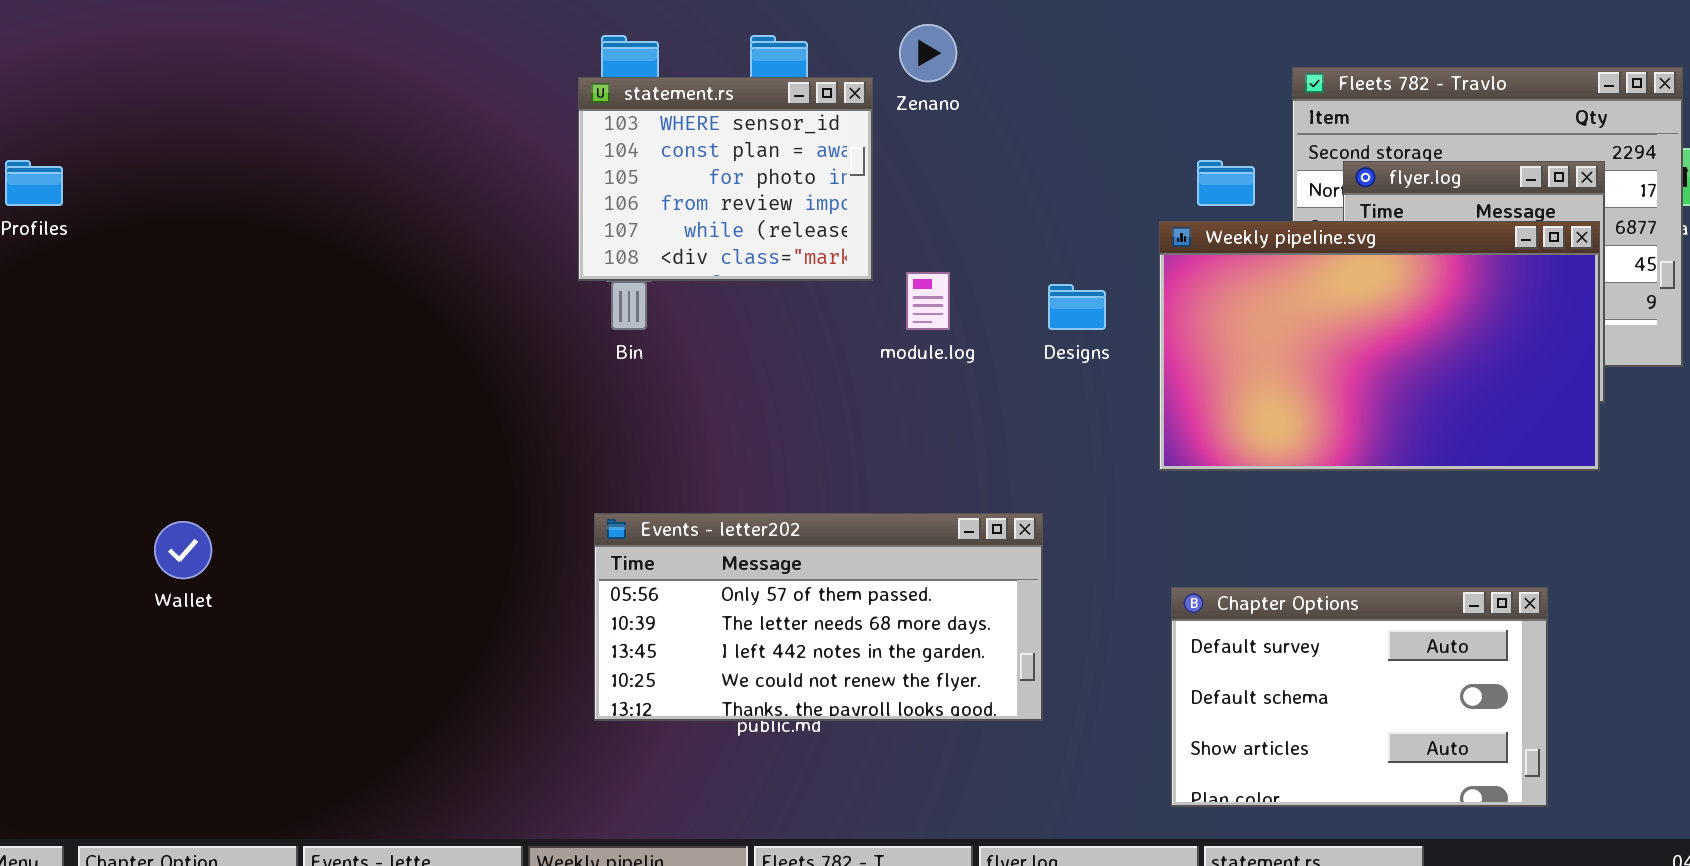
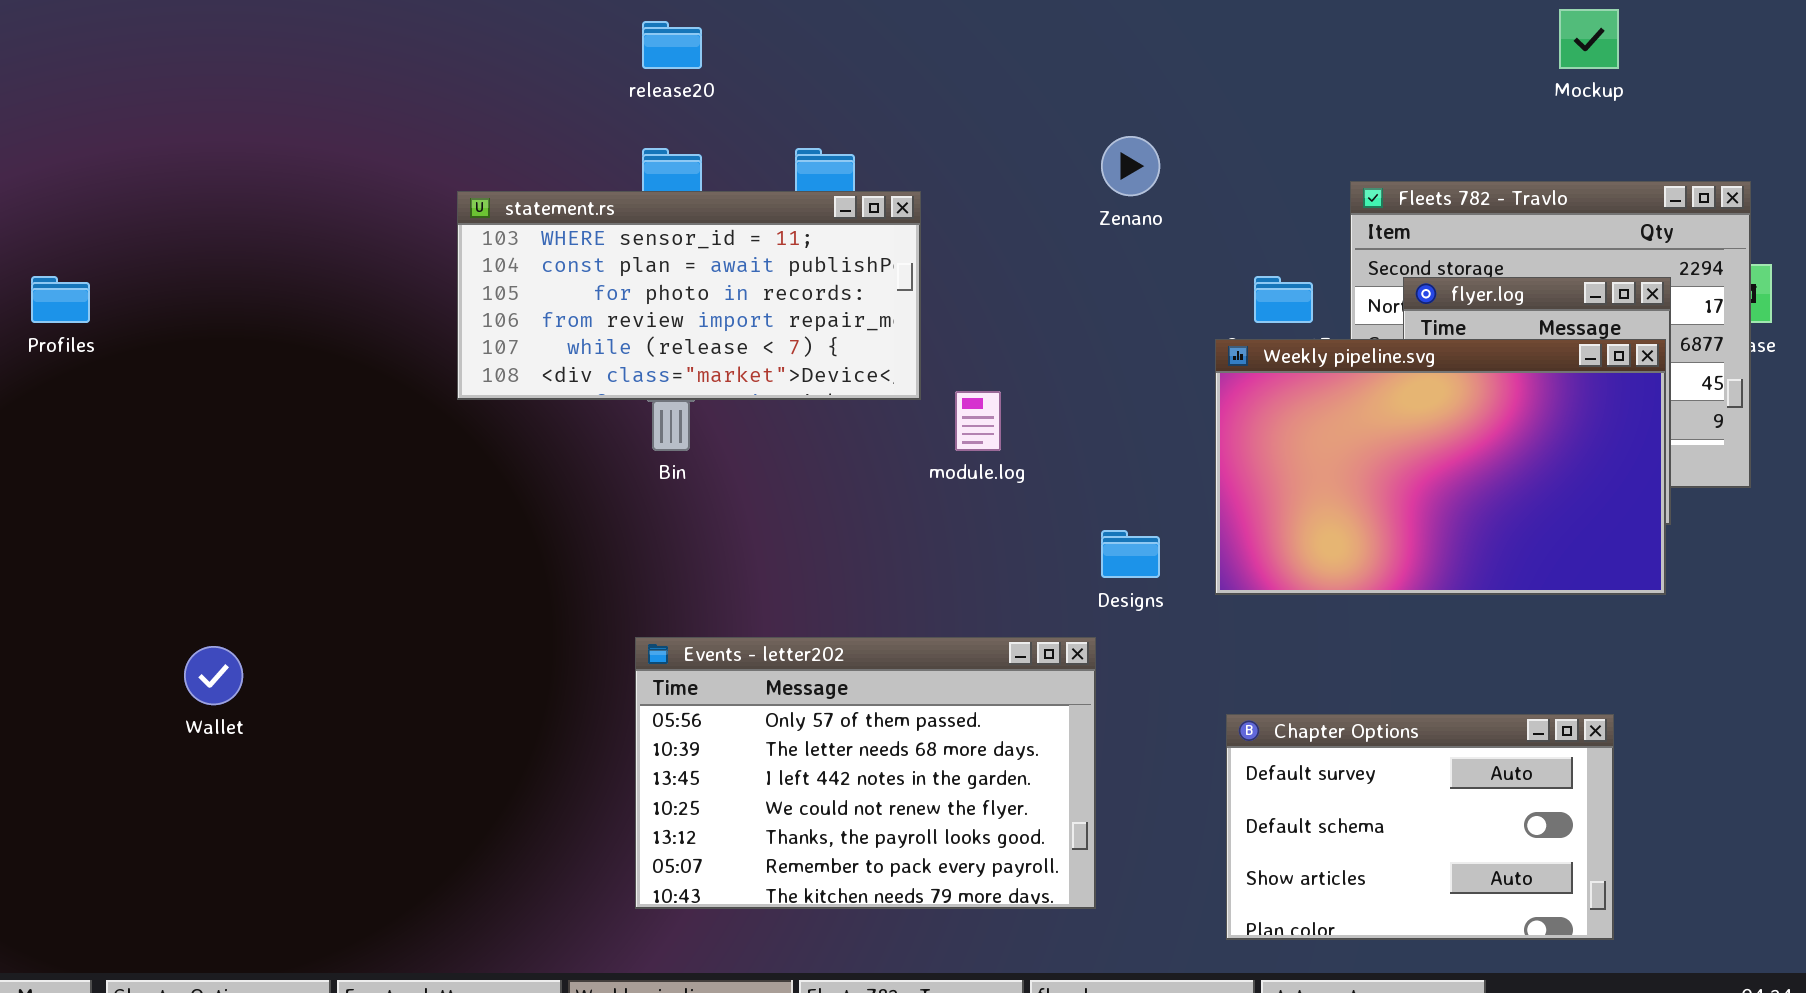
Zenano: [899,24,957,82] -> [1101,136,1160,196], moved
statement.rs: [578,77,873,281] -> [457,191,921,400], resized
Designs: [1048,284,1106,330] -> [1101,530,1160,578], moved
Events - letter202: [594,513,1043,721] -> [635,637,1096,909], resized

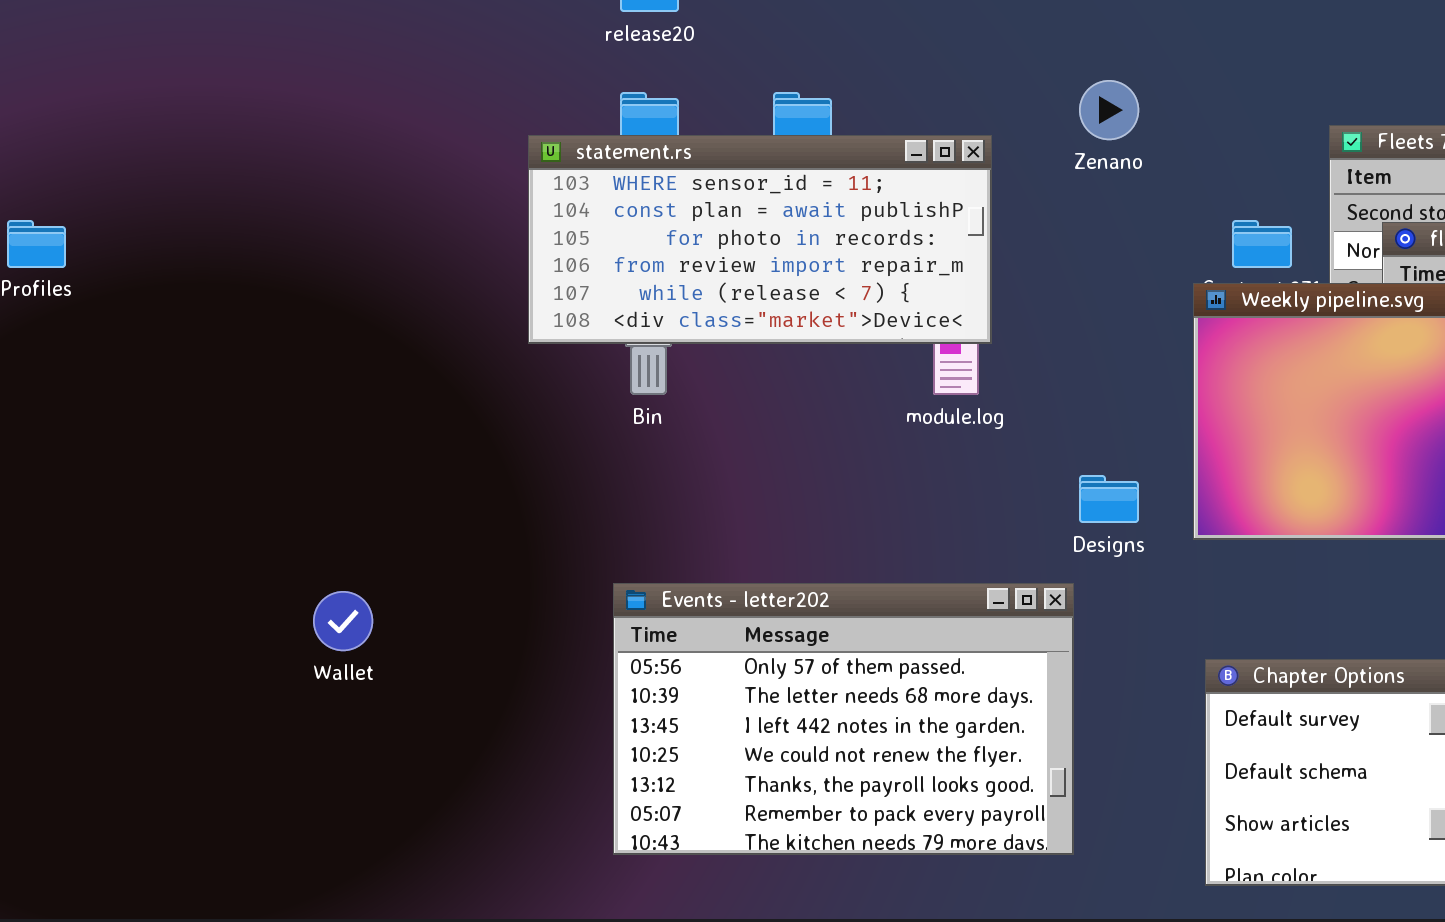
statement.rs: [457,191,921,400] -> [528,135,992,344], moved
Wallet: [184,646,243,705] -> [313,591,373,651], moved

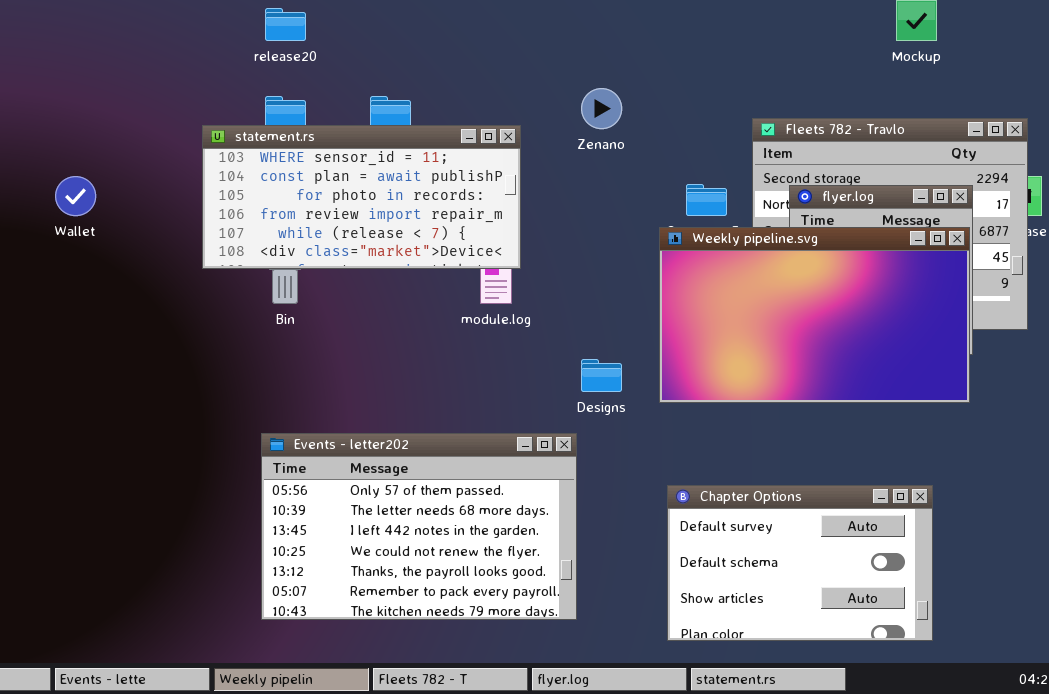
Wallet: [313,591,373,651] -> [55,176,96,216], moved

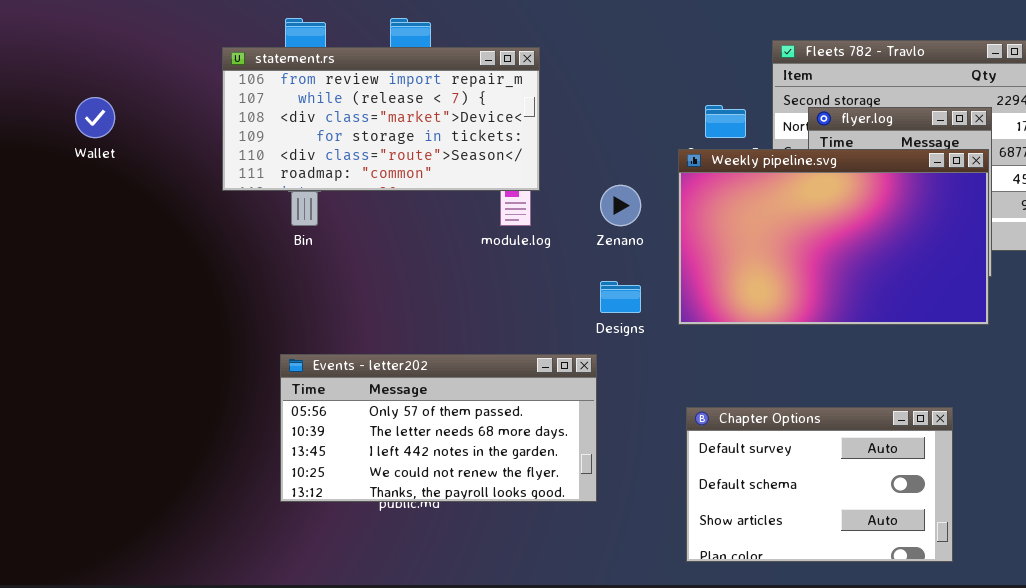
Zenano: [581,88,622,129] -> [600,185,641,226], moved
statement.rs: [202,125,521,269] -> [222,47,540,191], scrolled down 3 rows
Events - letter202: [261,433,577,620] -> [280,354,597,502], resized

